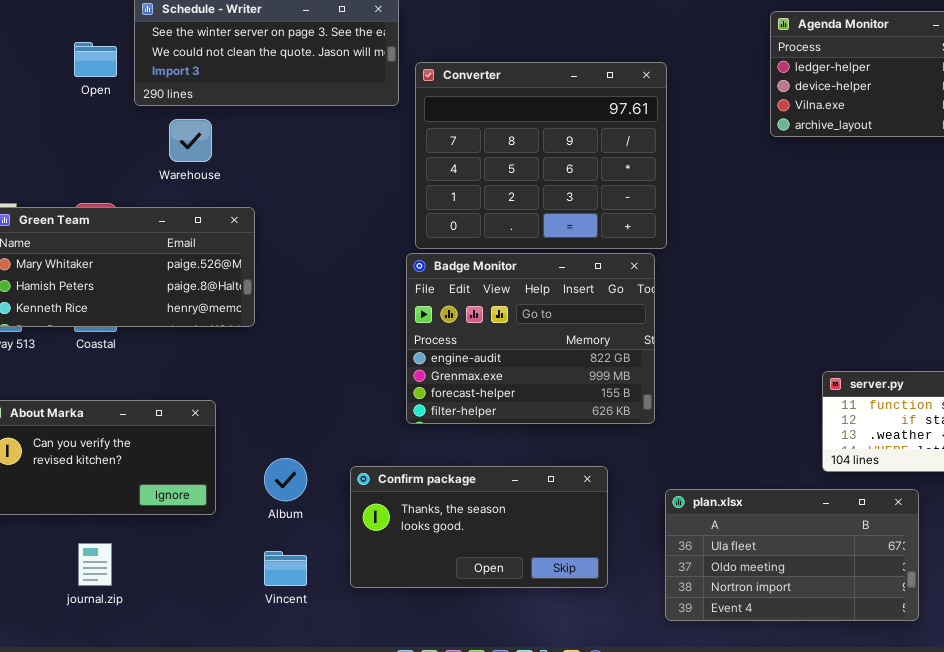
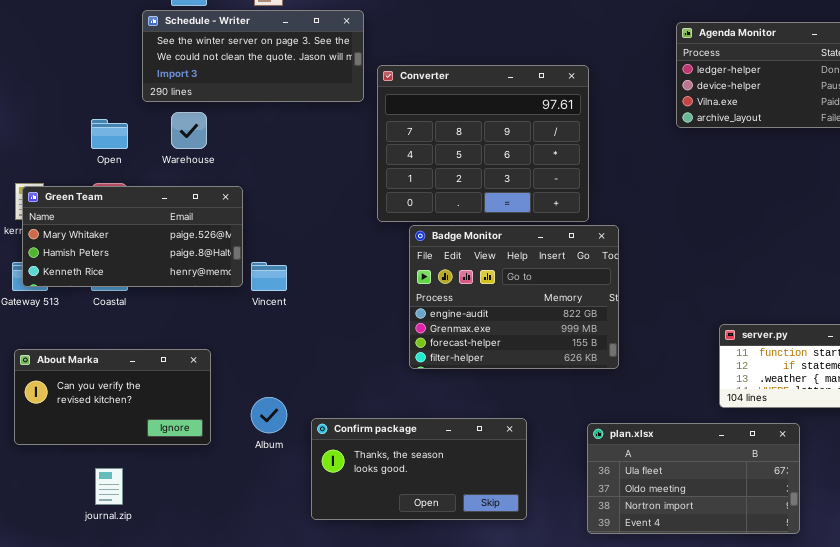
Open: [74,42,117,77] -> [91,119,128,149], moved
Badge Monitor: [406,253,655,424] -> [409,225,619,369], moved
Confirm package: [350,466,608,588] -> [311,418,527,520], moved
Vincent: [264,551,307,586] -> [251,262,287,291], moved

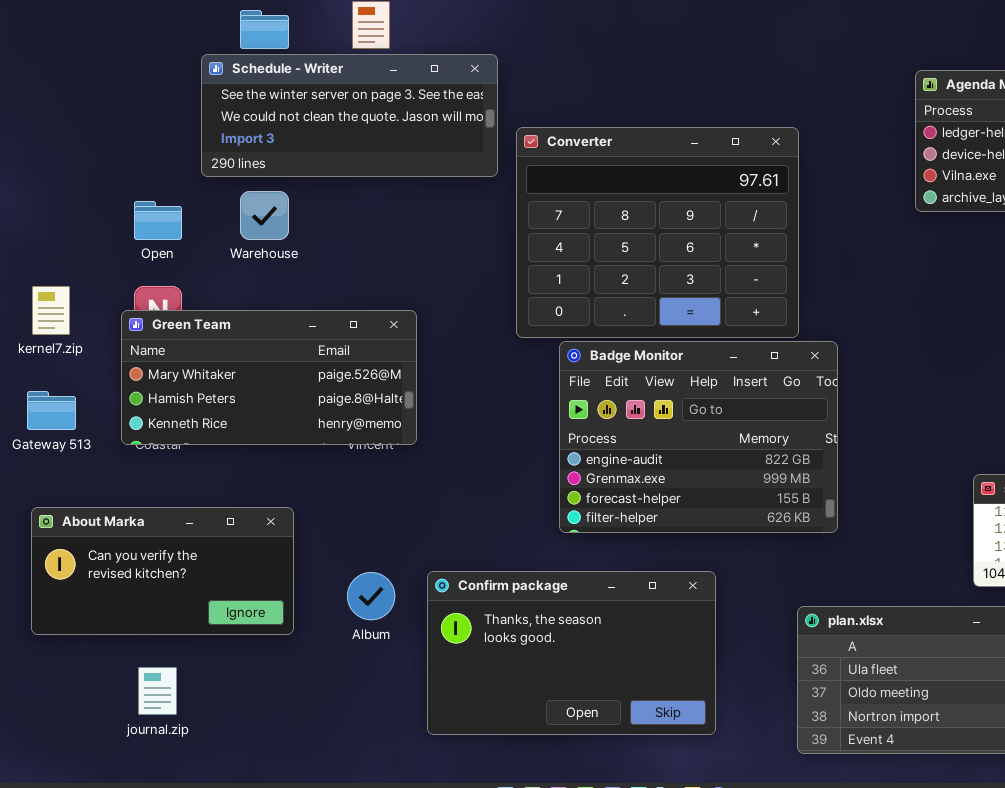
Green Team: [22,186,243,287] -> [121,310,417,445], moved
Confirm package: [311,418,527,520] -> [427,571,716,735], resized

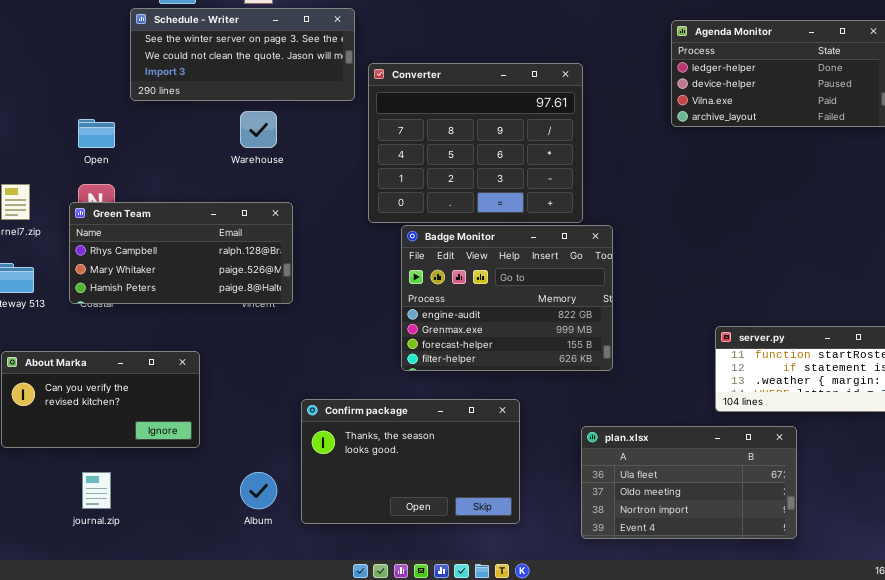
Warehouse: [240,191,289,240] -> [240,111,277,148], moved
Green Team: [121,310,417,445] -> [69,202,293,304], scrolled up 1 row
Album: [347,572,395,620] -> [240,472,277,509], moved

